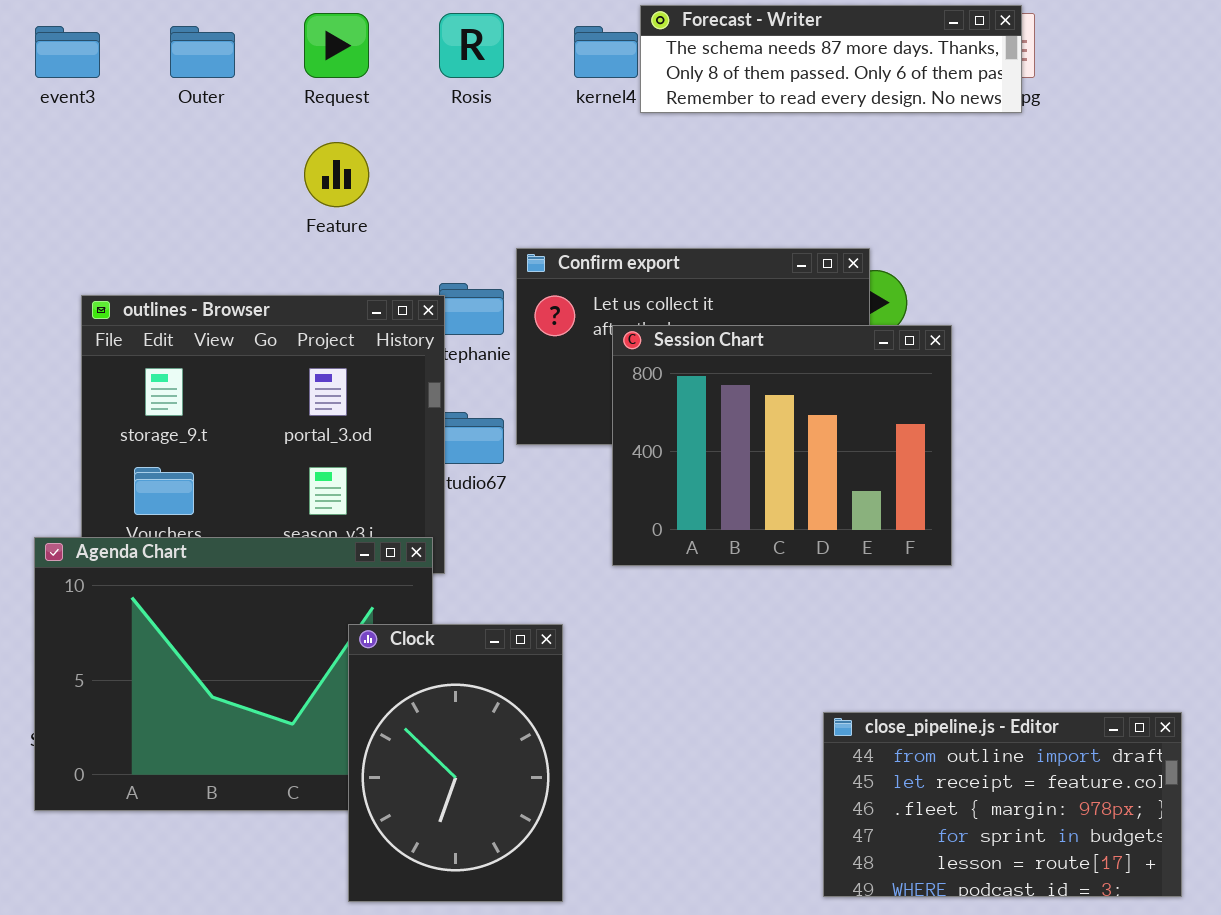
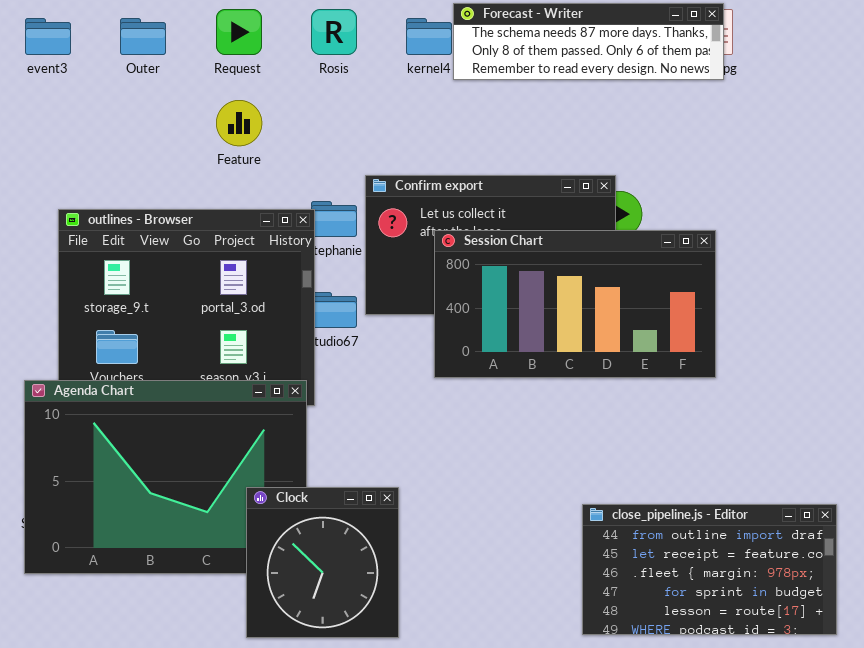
Session Chart: [612,325,952,566] -> [434,230,716,378], resized
Clock: [348,624,563,902] -> [246,487,399,638], resized

